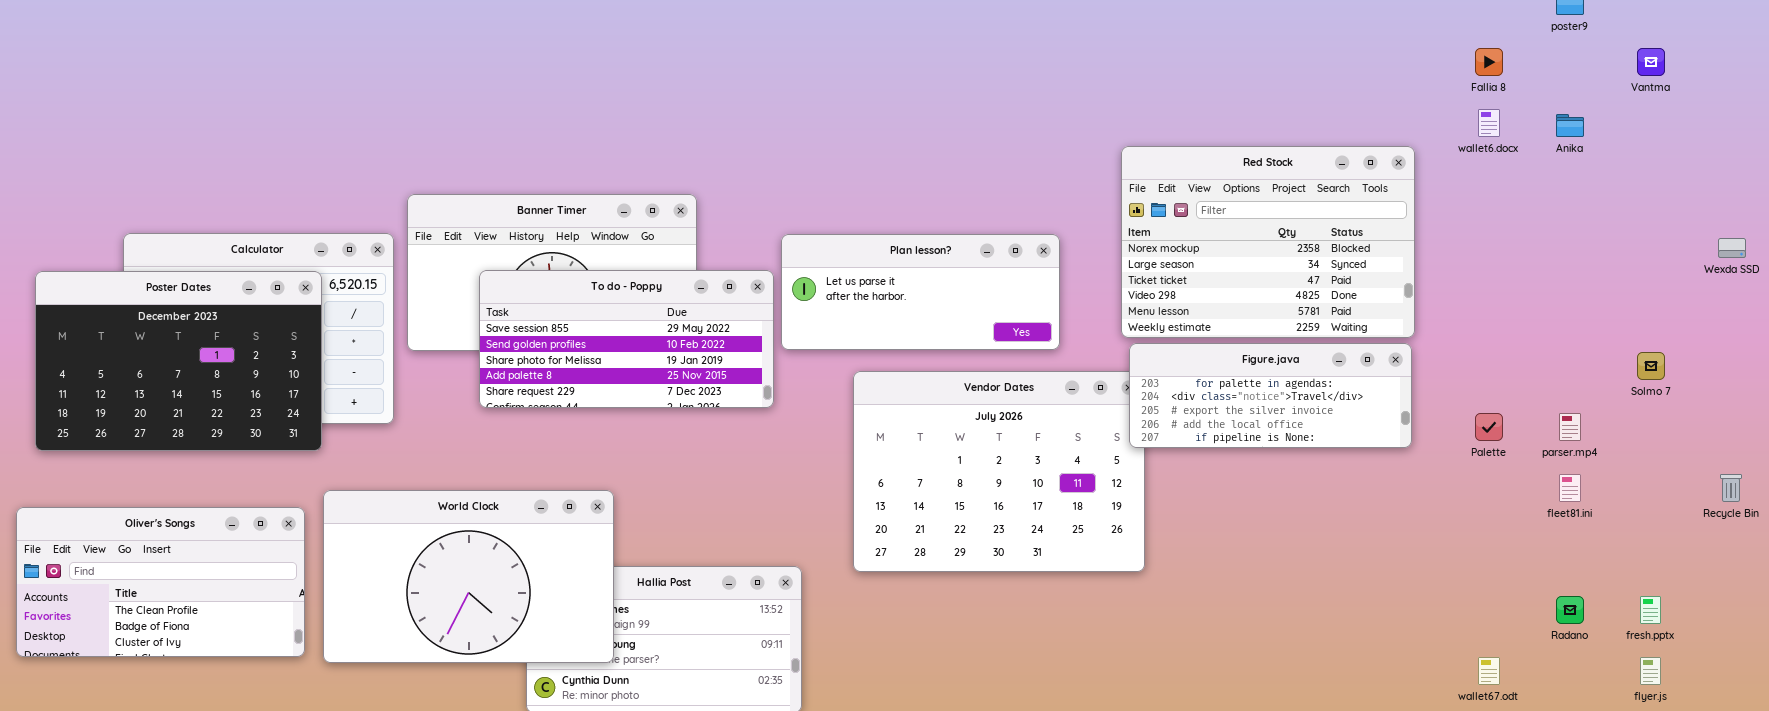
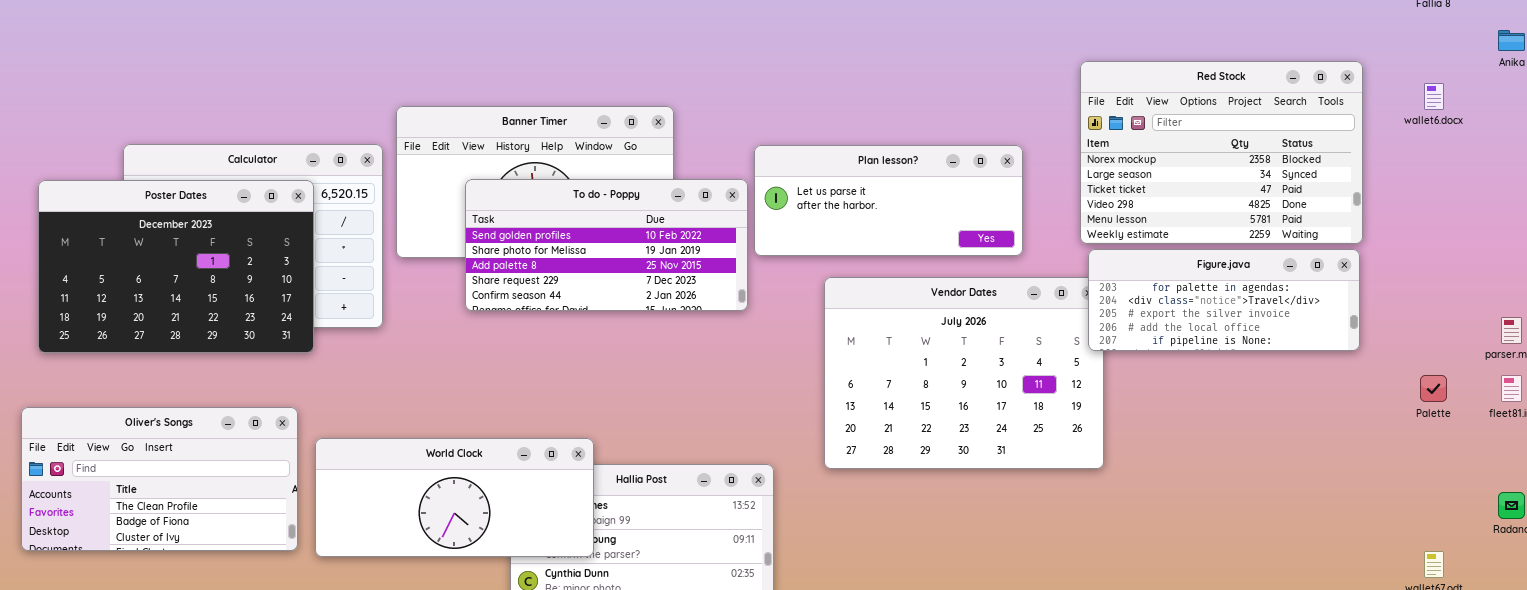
wallet6.docx: [1478,109,1500,137] -> [1424,83,1444,110], moved
To do - Poppy: [479,270,774,408] -> [465,179,748,311], scrolled down 1 row
Palette: [1475,413,1503,441] -> [1420,375,1447,402], moved
World Clock: [323,490,614,663] -> [315,438,594,557], resized

